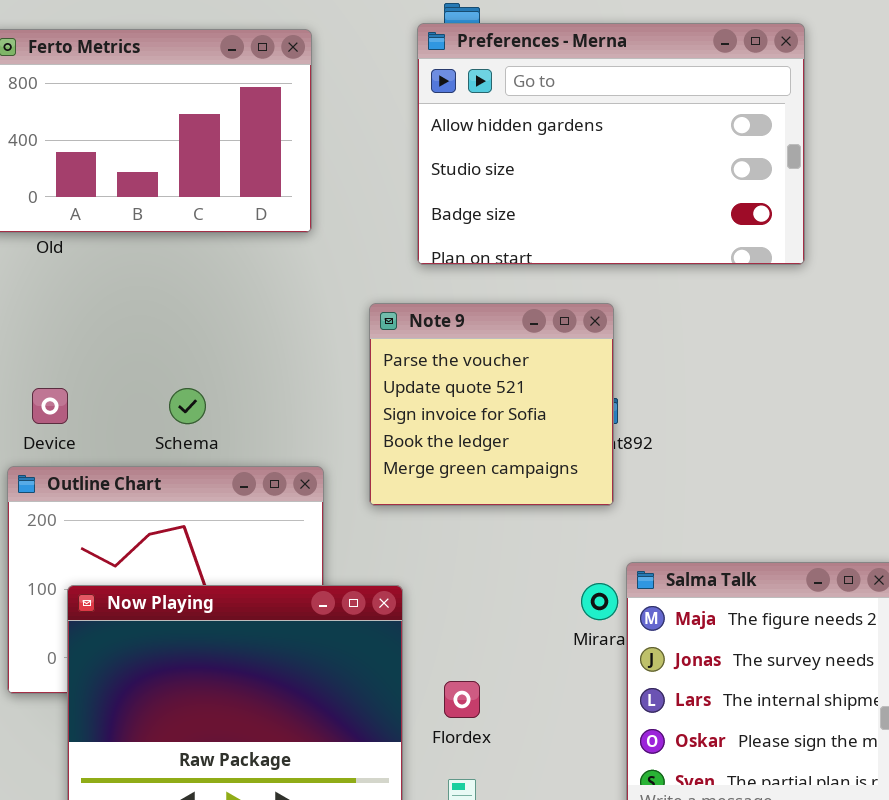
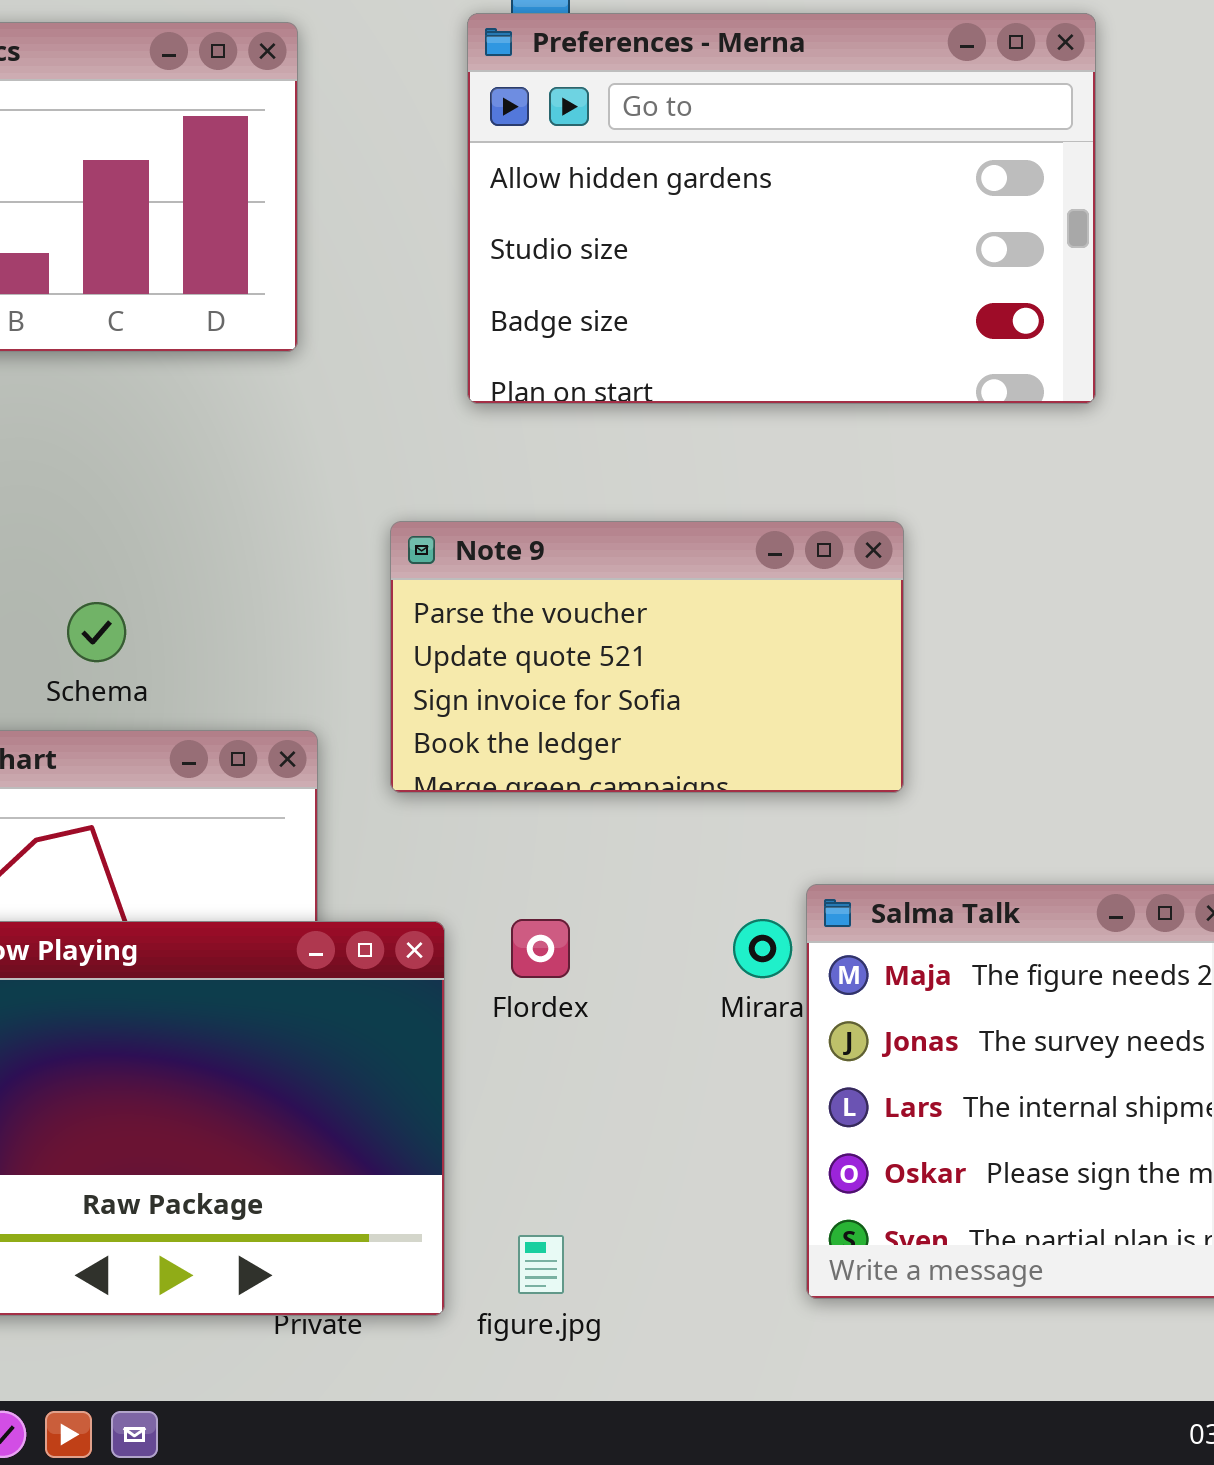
Note 9: [369,303,614,506] -> [390,521,904,793], resized
Flordex: [444,681,480,718] -> [511,919,570,978], moved

